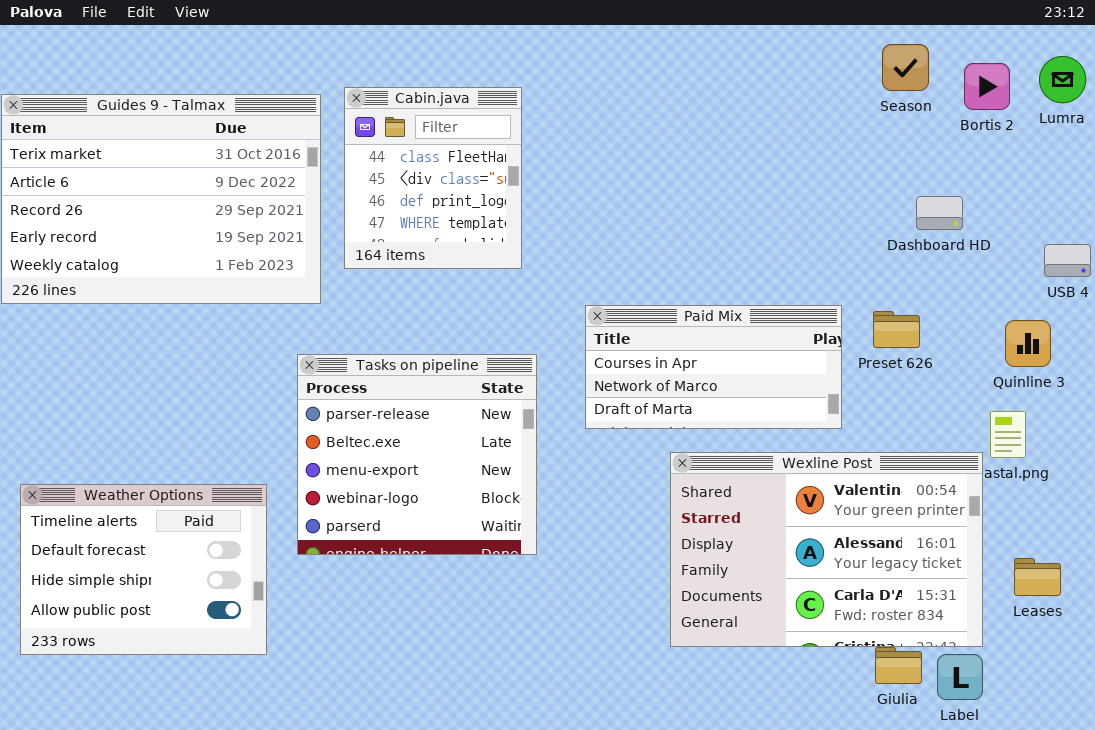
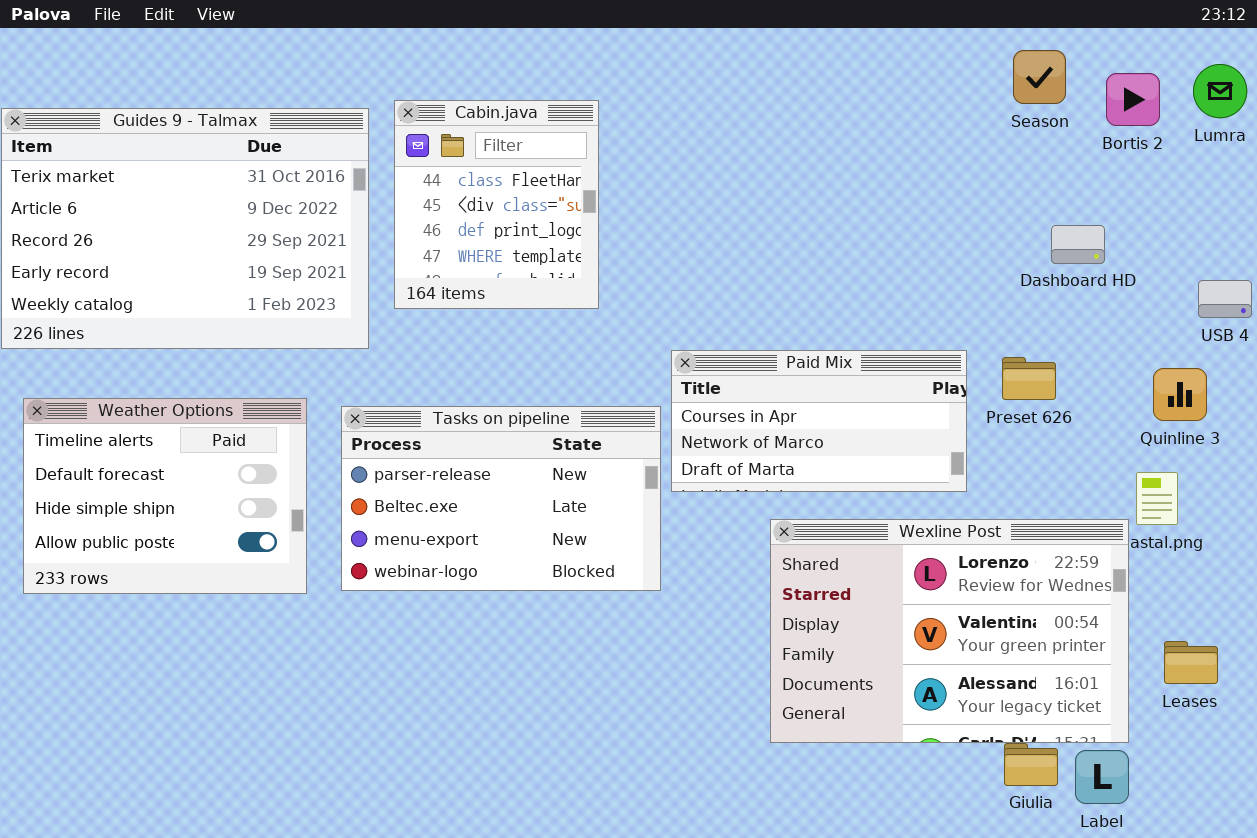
Tasks on pipeline: [297,354,537,555] -> [341,406,661,591], resized
Wexline Post: [670,452,983,647] -> [770,519,1129,743], scrolled up 1 row
Weather Options: [20,484,267,655] -> [23,398,307,594], moved

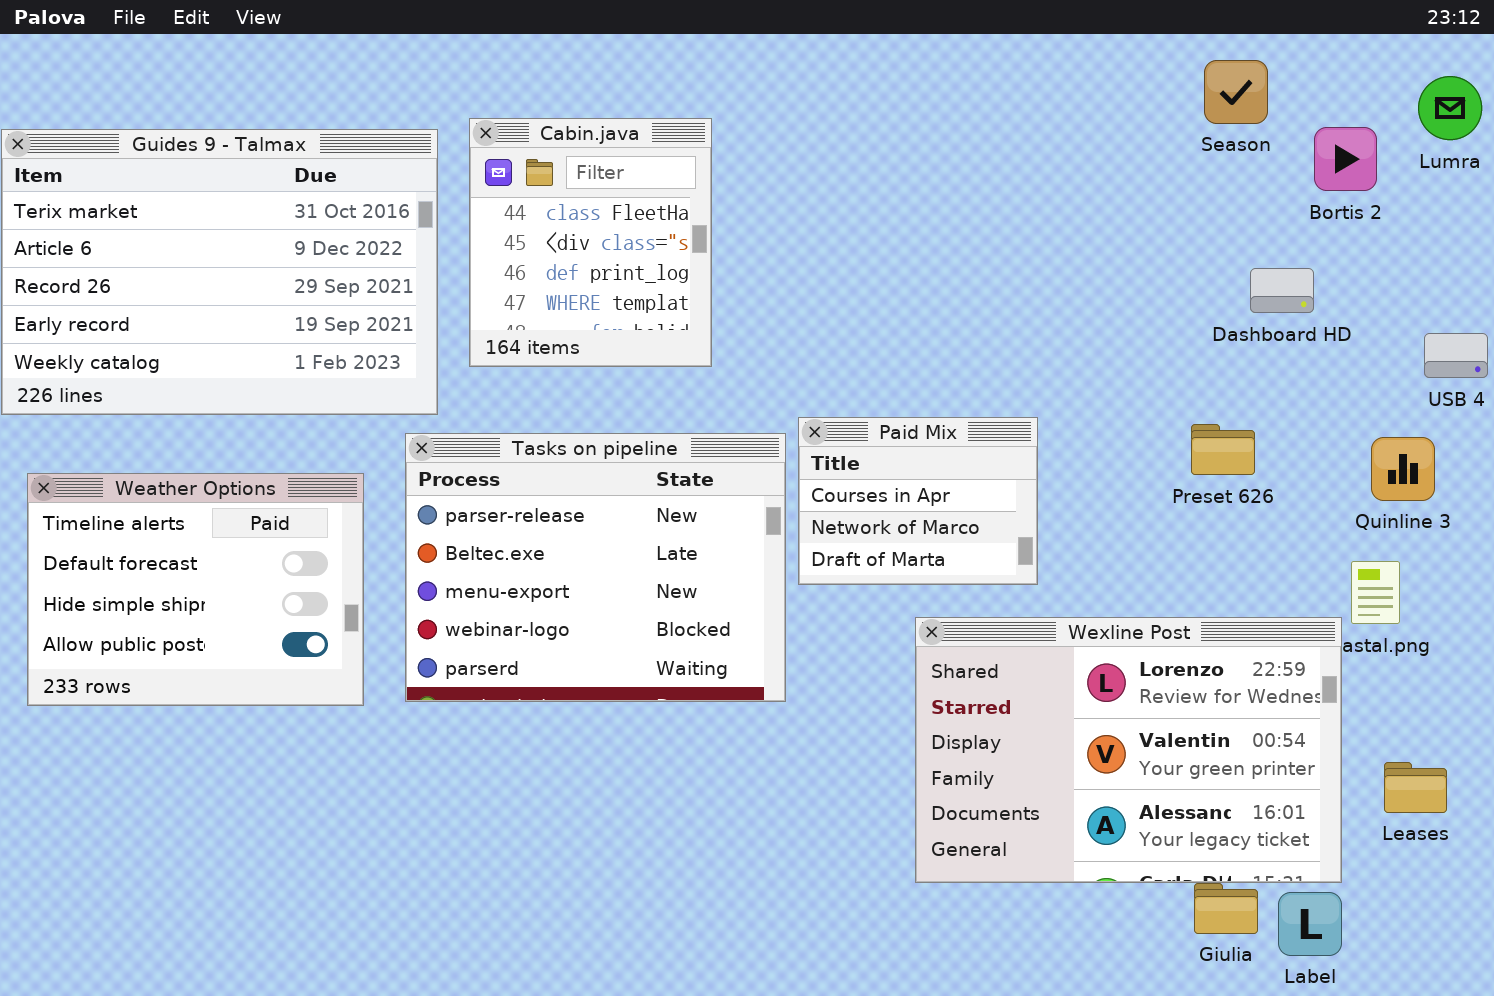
Bortis 2: [1106,73,1160,126] -> [1314,127,1377,191], moved
Paid Mix: [671,350,967,492] -> [798,417,1038,585], resized
Tasks on pipeline: [341,406,661,591] -> [405,433,786,702], resized

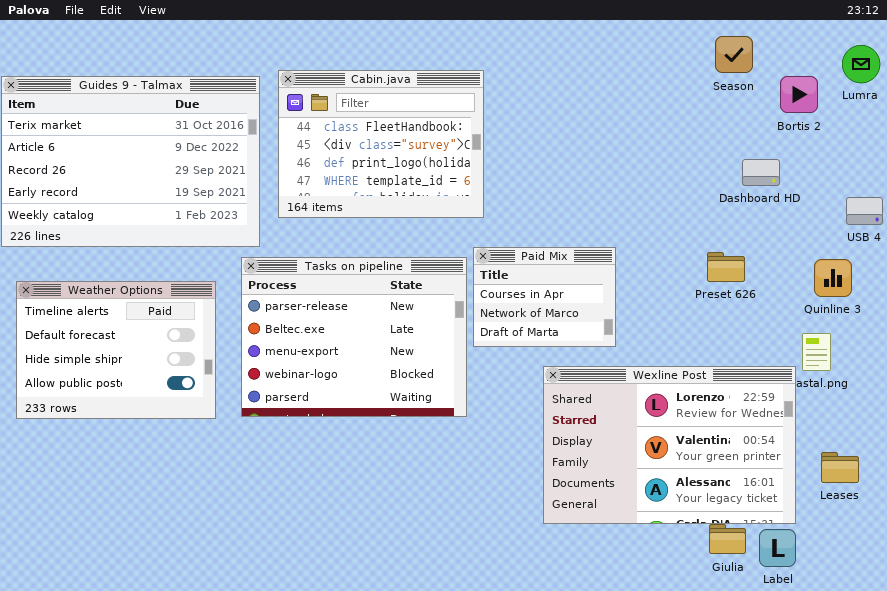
Cabin.java: [469,118,712,367] -> [278,70,484,218], resized

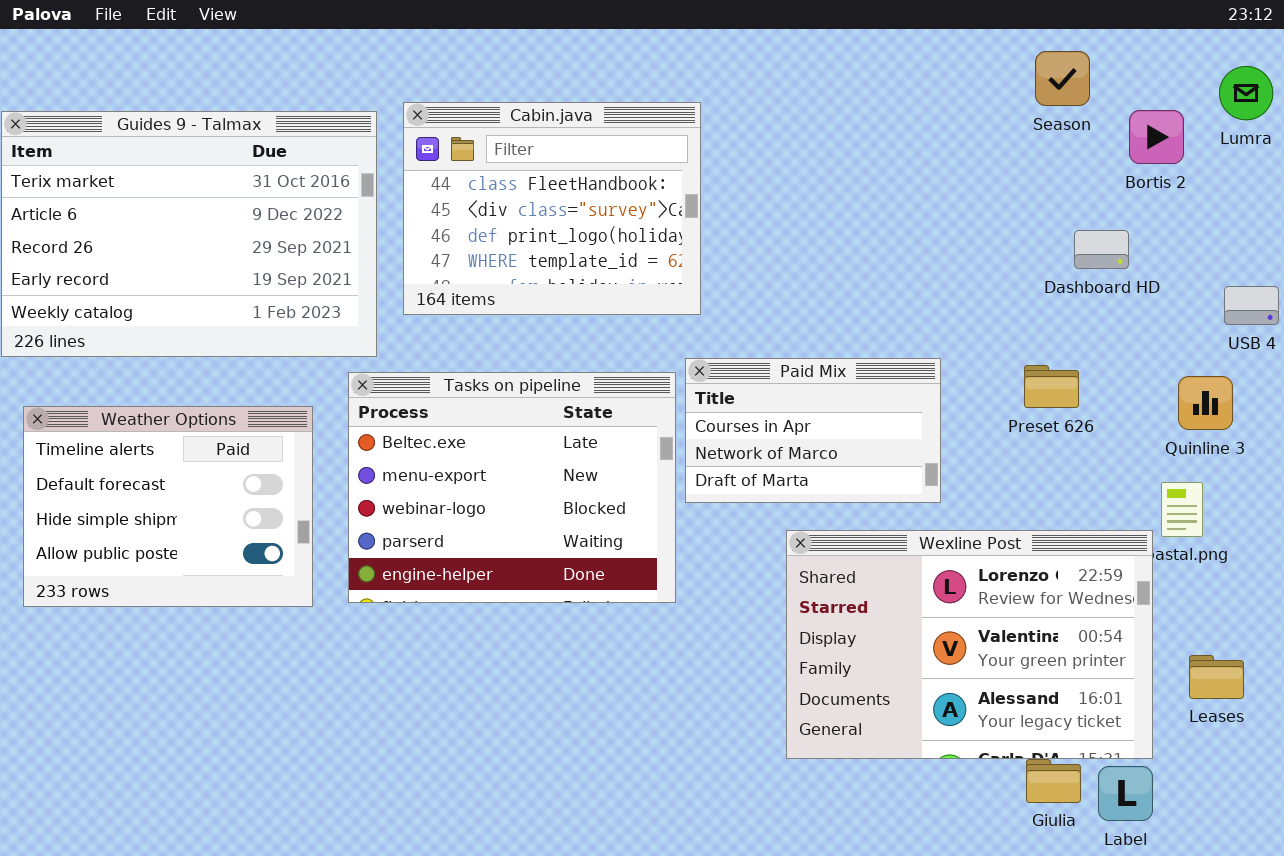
Paid Mix: [473,247,616,347] -> [685,358,941,503], resized
Tasks on pipeline: [241,257,467,417] -> [348,372,676,603], scrolled down 1 row

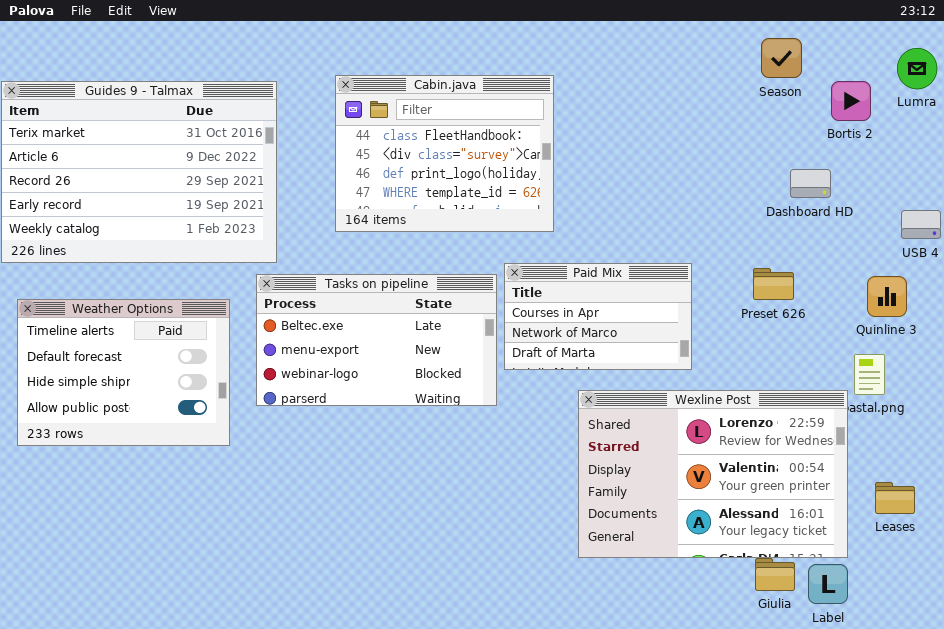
Cabin.java: [403,102,701,315] -> [335,75,554,232], moved
Tasks on pipeline: [348,372,676,603] -> [256,274,497,406], resized

